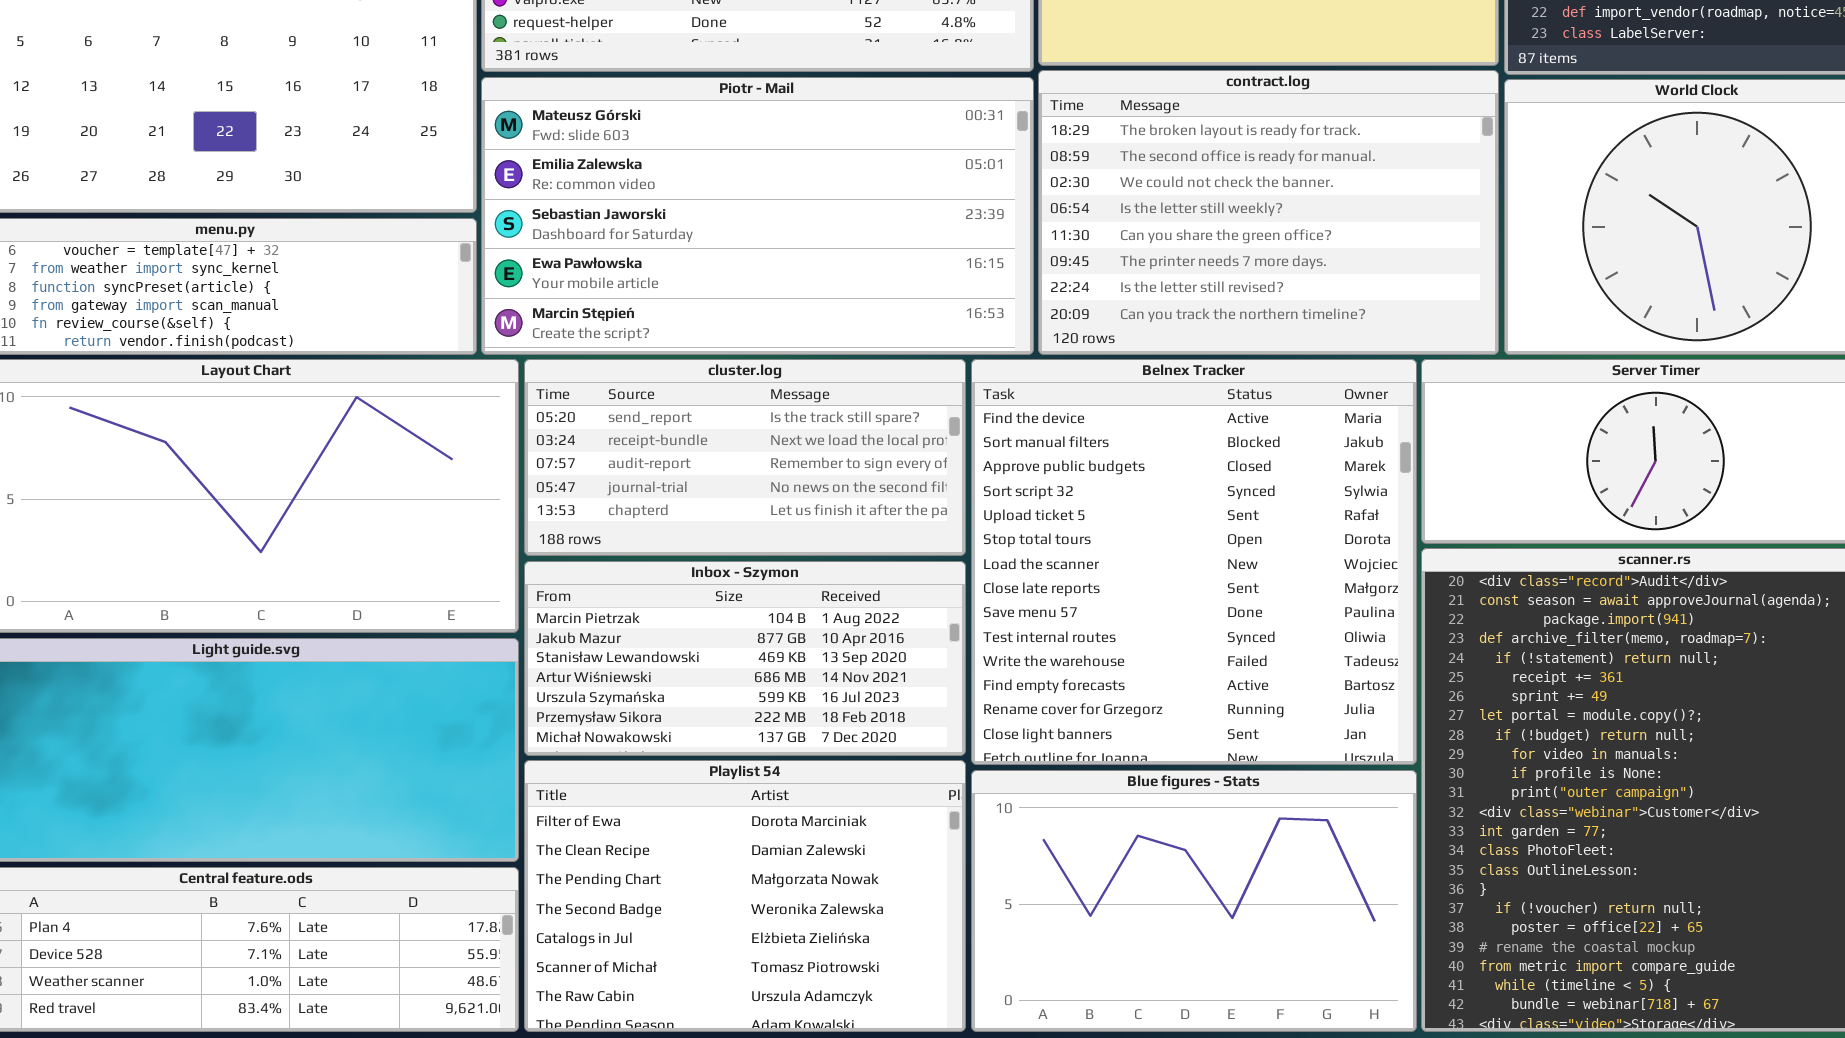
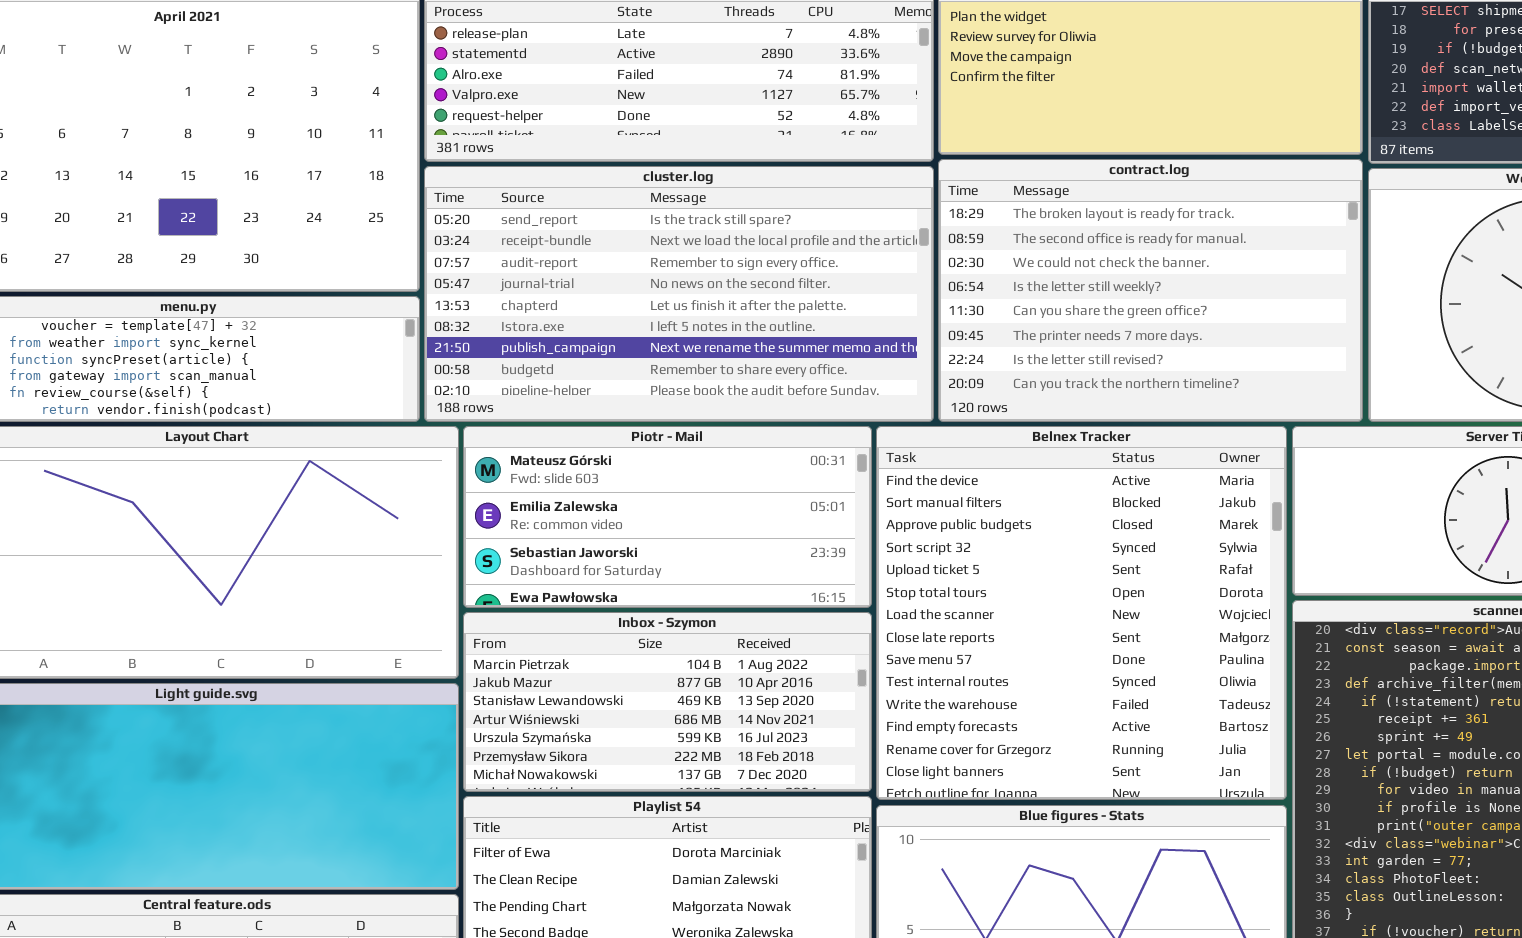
Piotr - Mail: [481,77,1034,355] -> [463,426,872,608], moved, resized
cluster.log: [524,359,966,556] -> [424,166,934,422], moved, resized

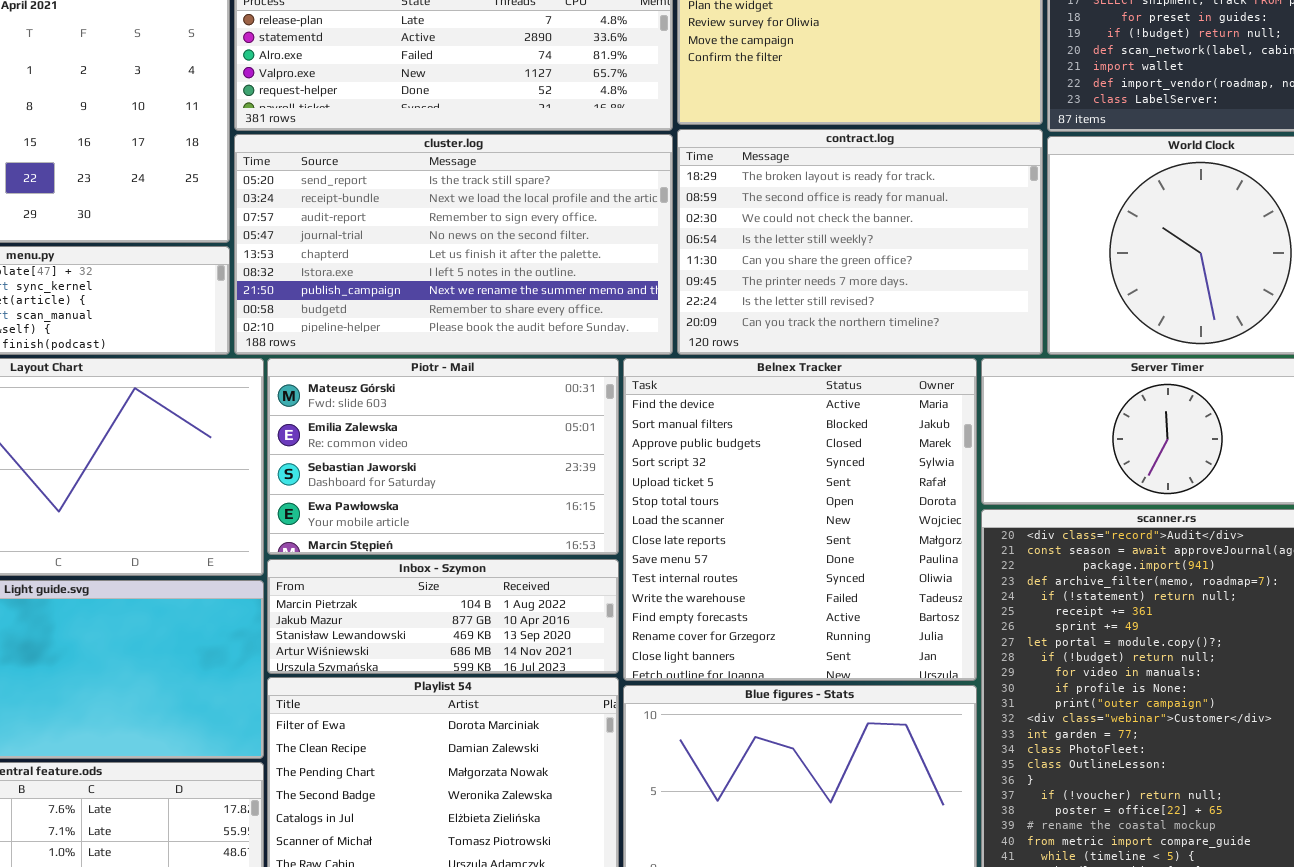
Piotr - Mail: [463,426,872,608] -> [267,358,619,555], resized
Inbox - Szymon: [463,612,872,792] -> [267,559,619,674], resized

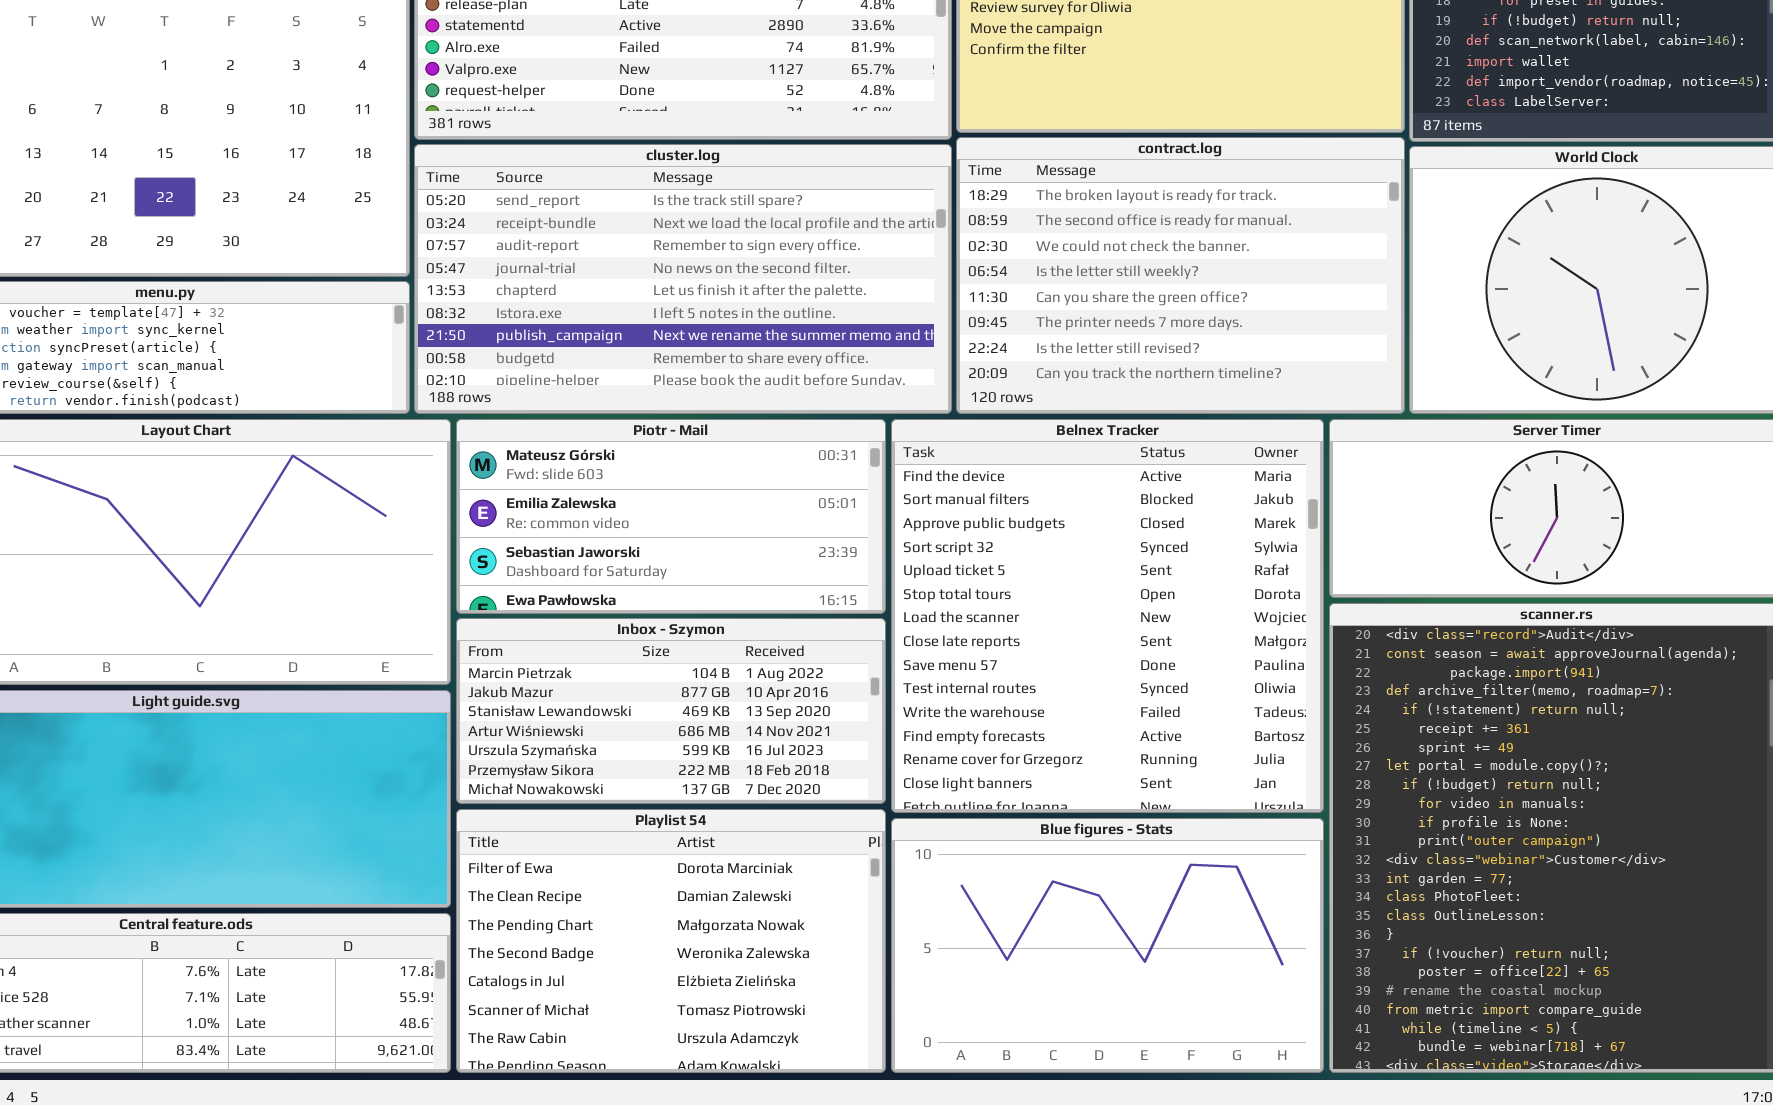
Piotr - Mail: [267,358,619,555] -> [456,419,886,614], resized
Inbox - Szymon: [267,559,619,674] -> [456,618,886,804], resized

